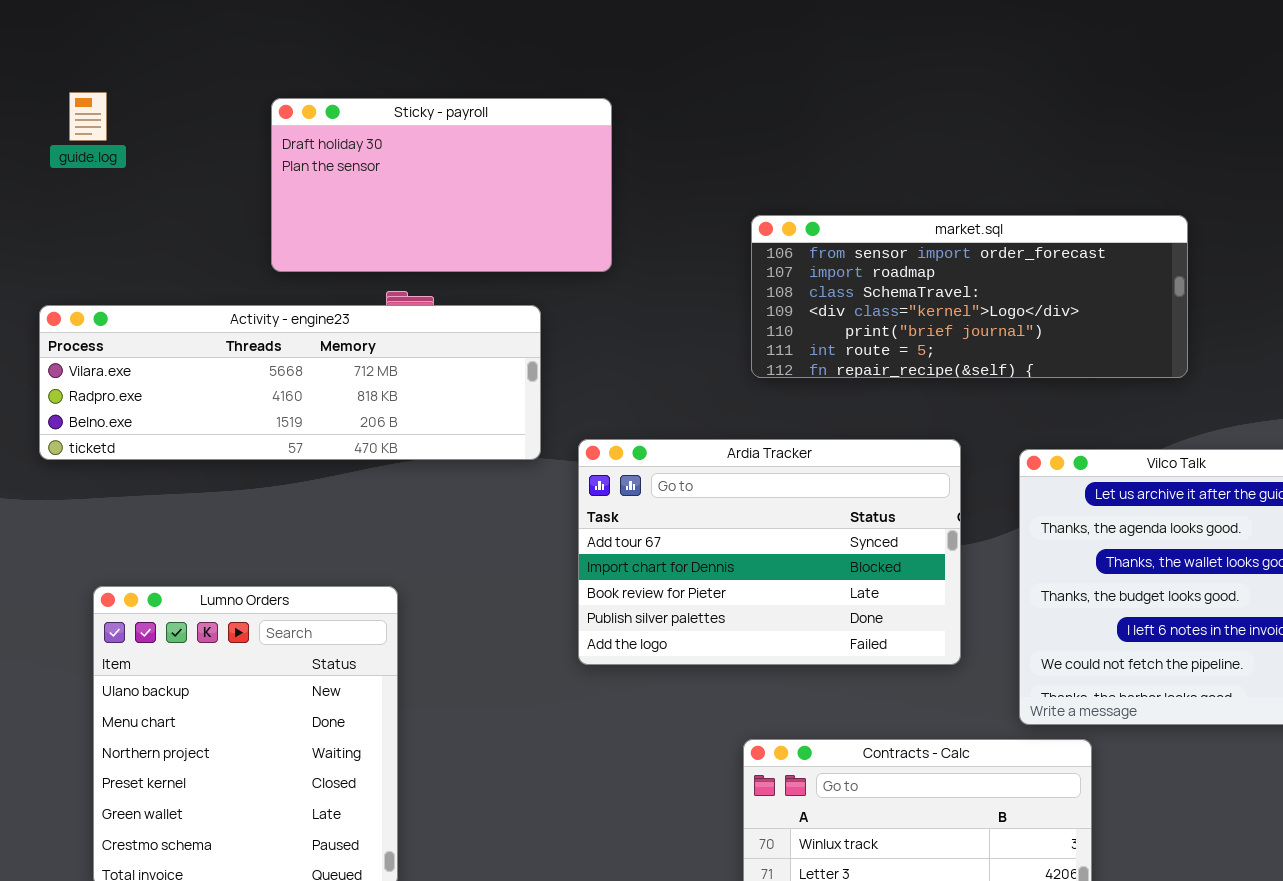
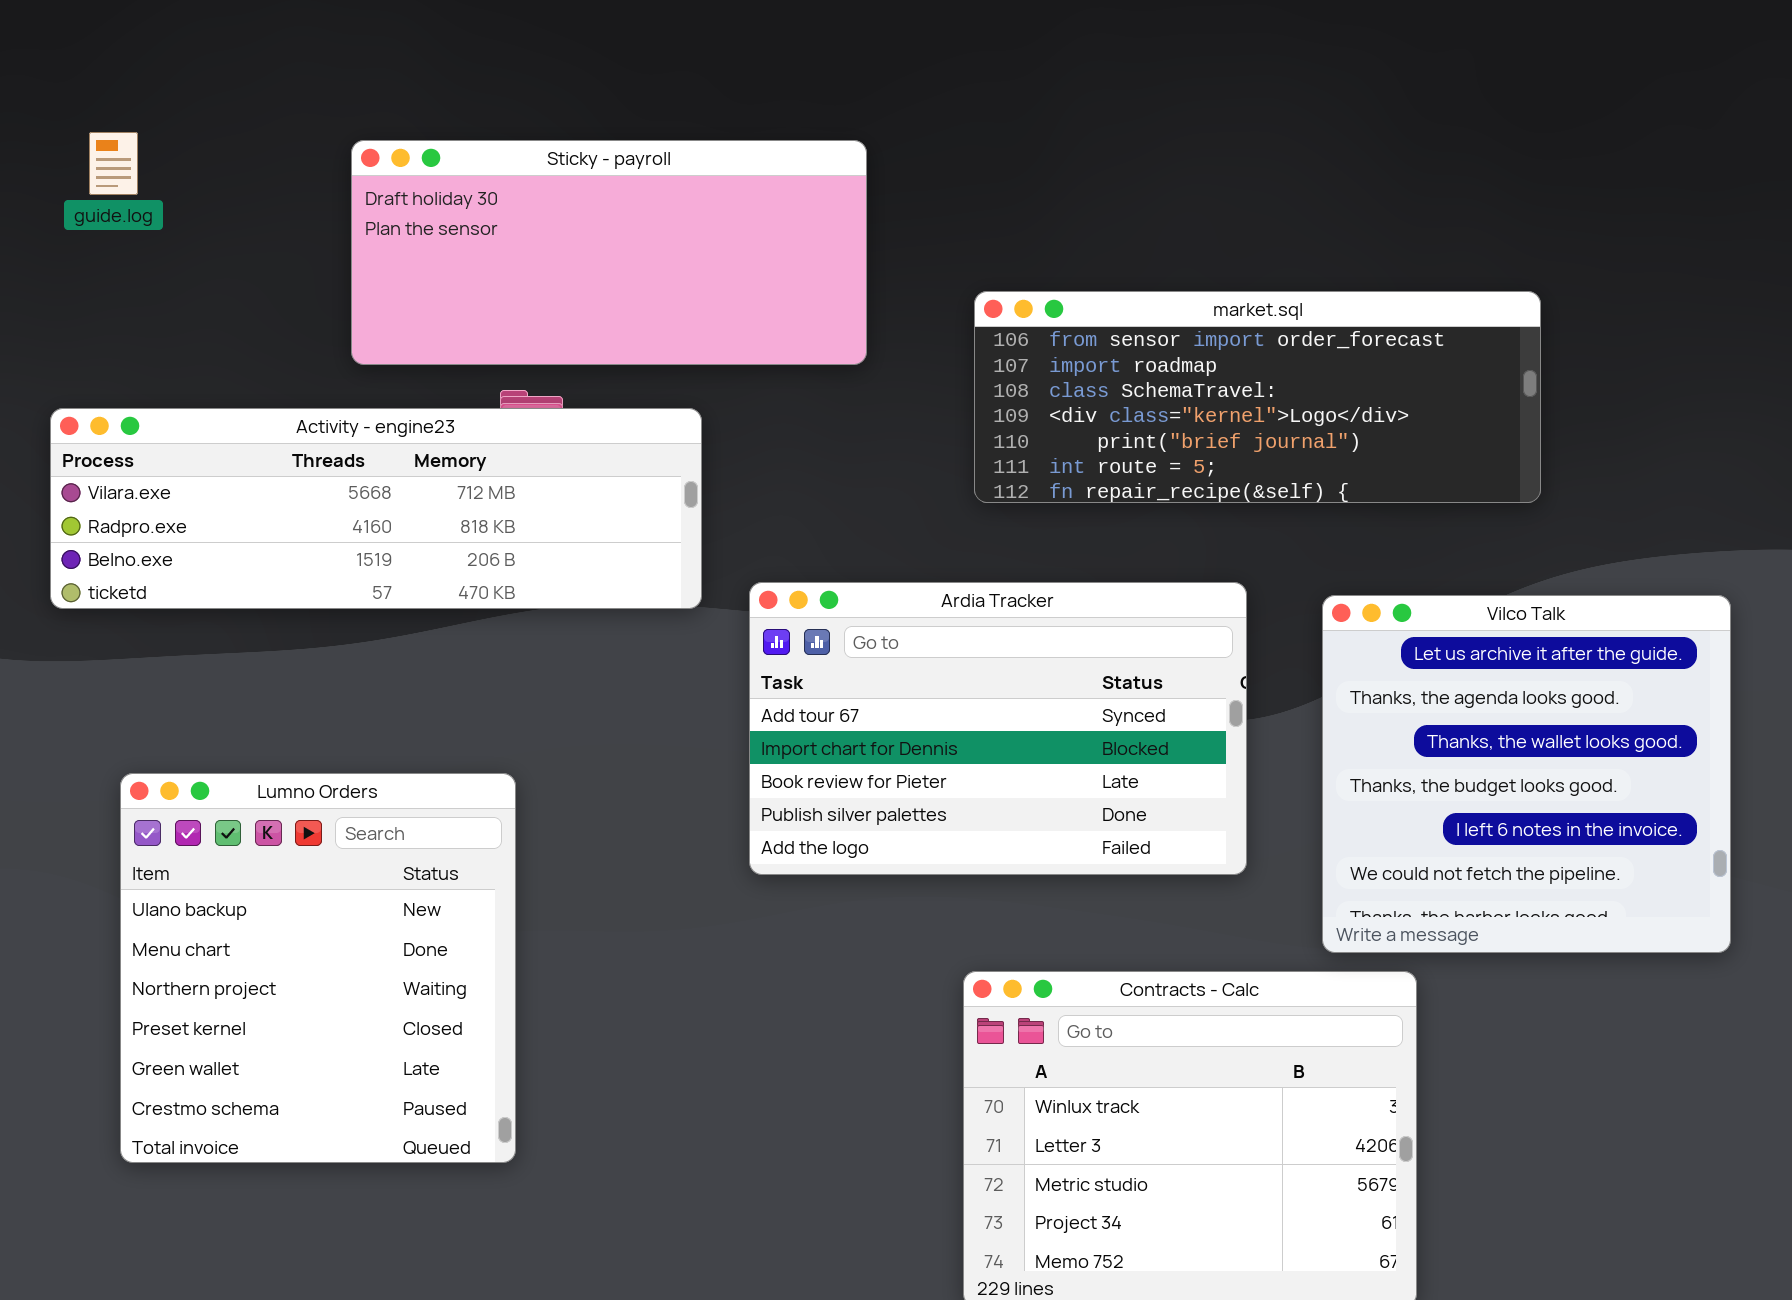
Sticky - payroll: [271,98,612,272] -> [351,140,867,365], resized

